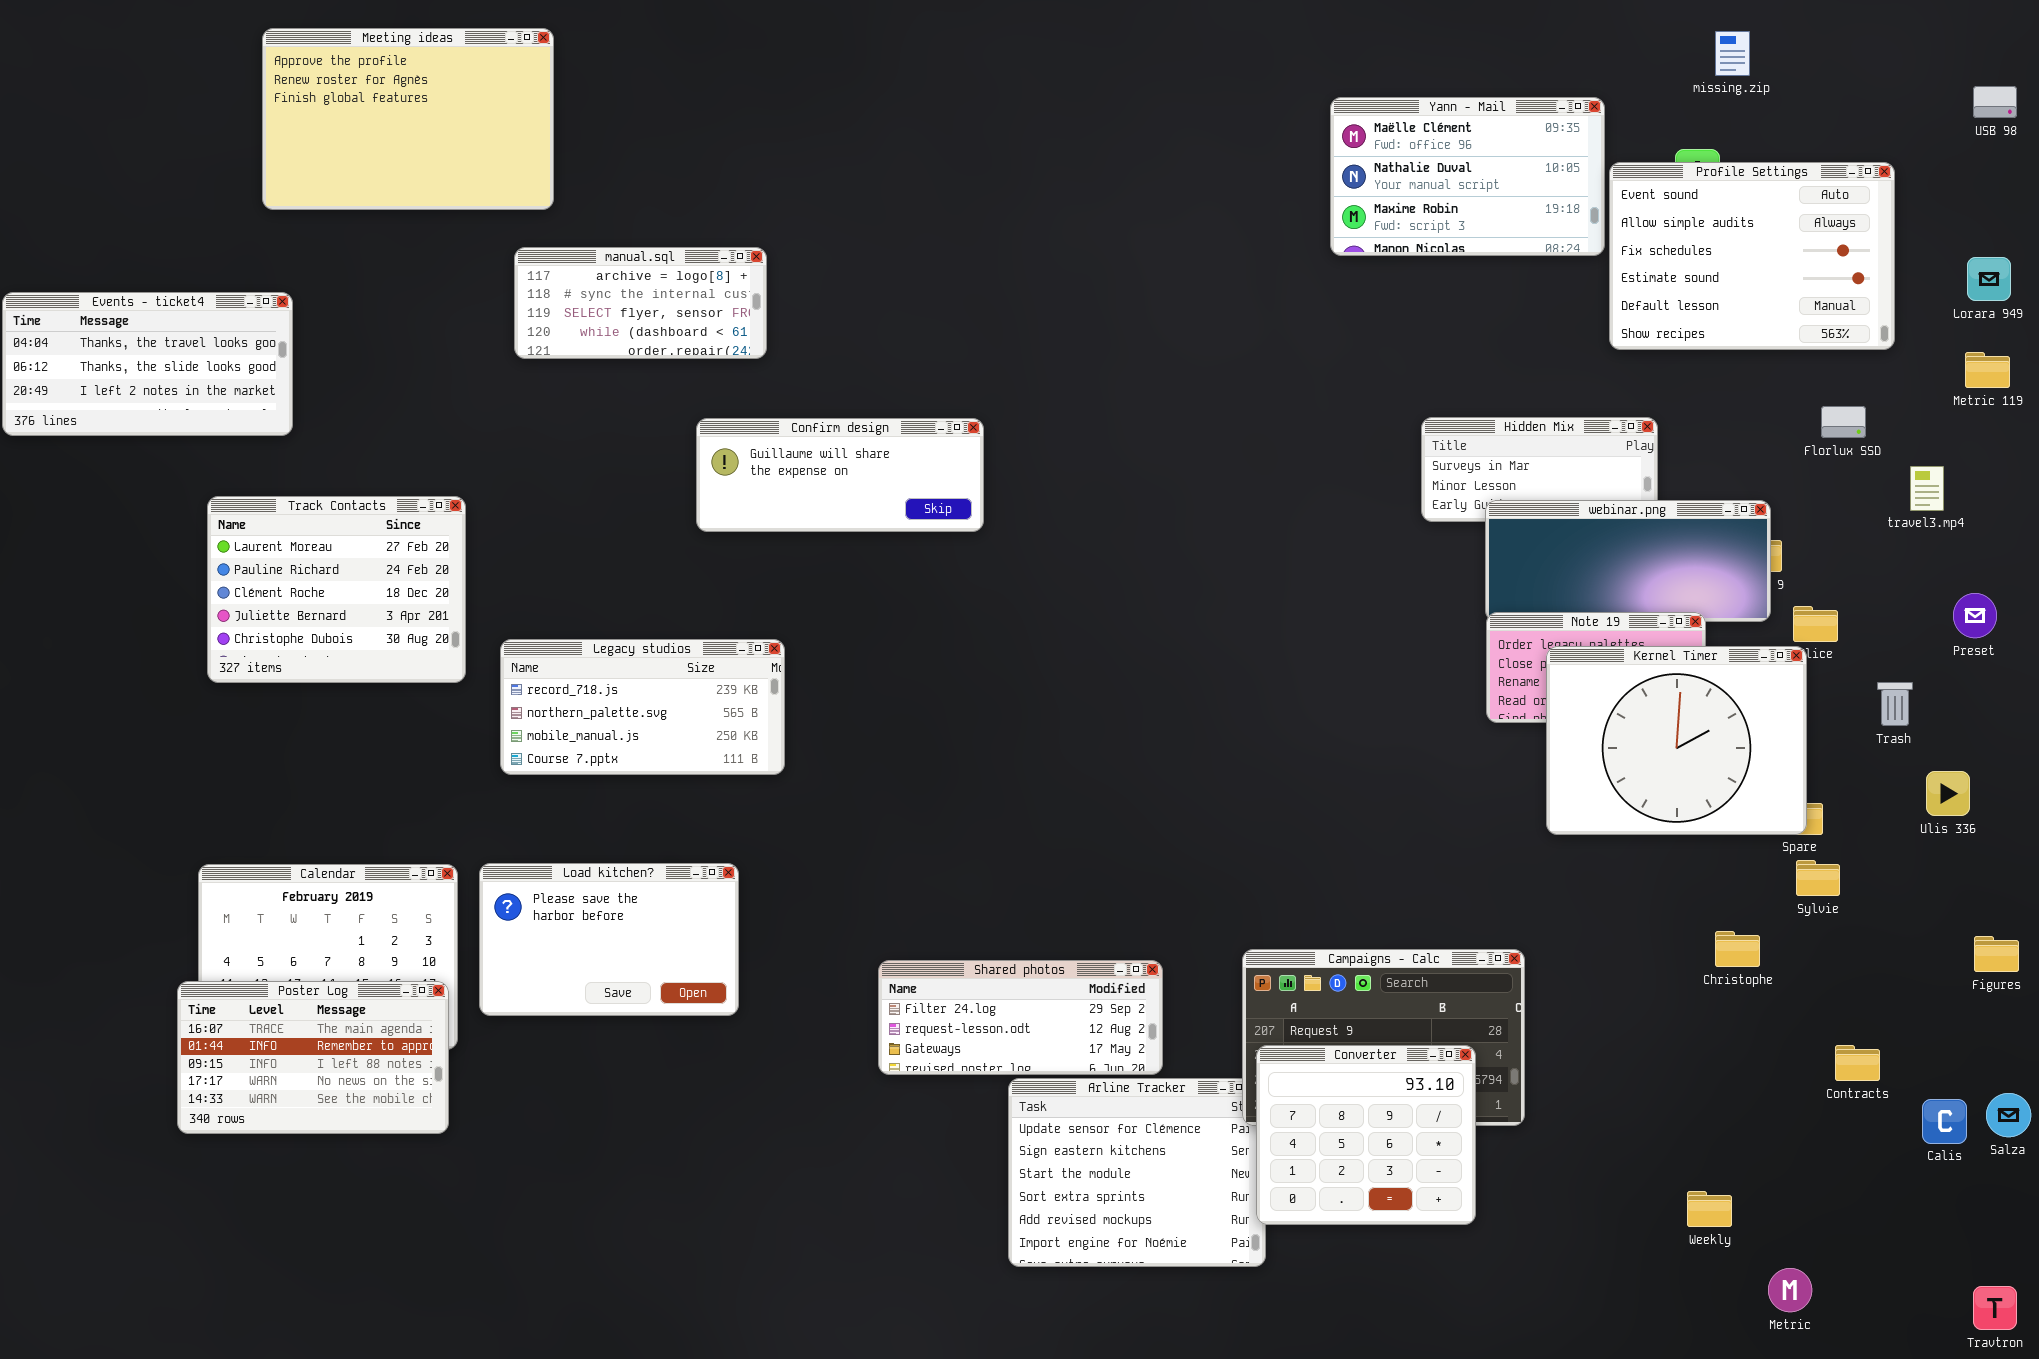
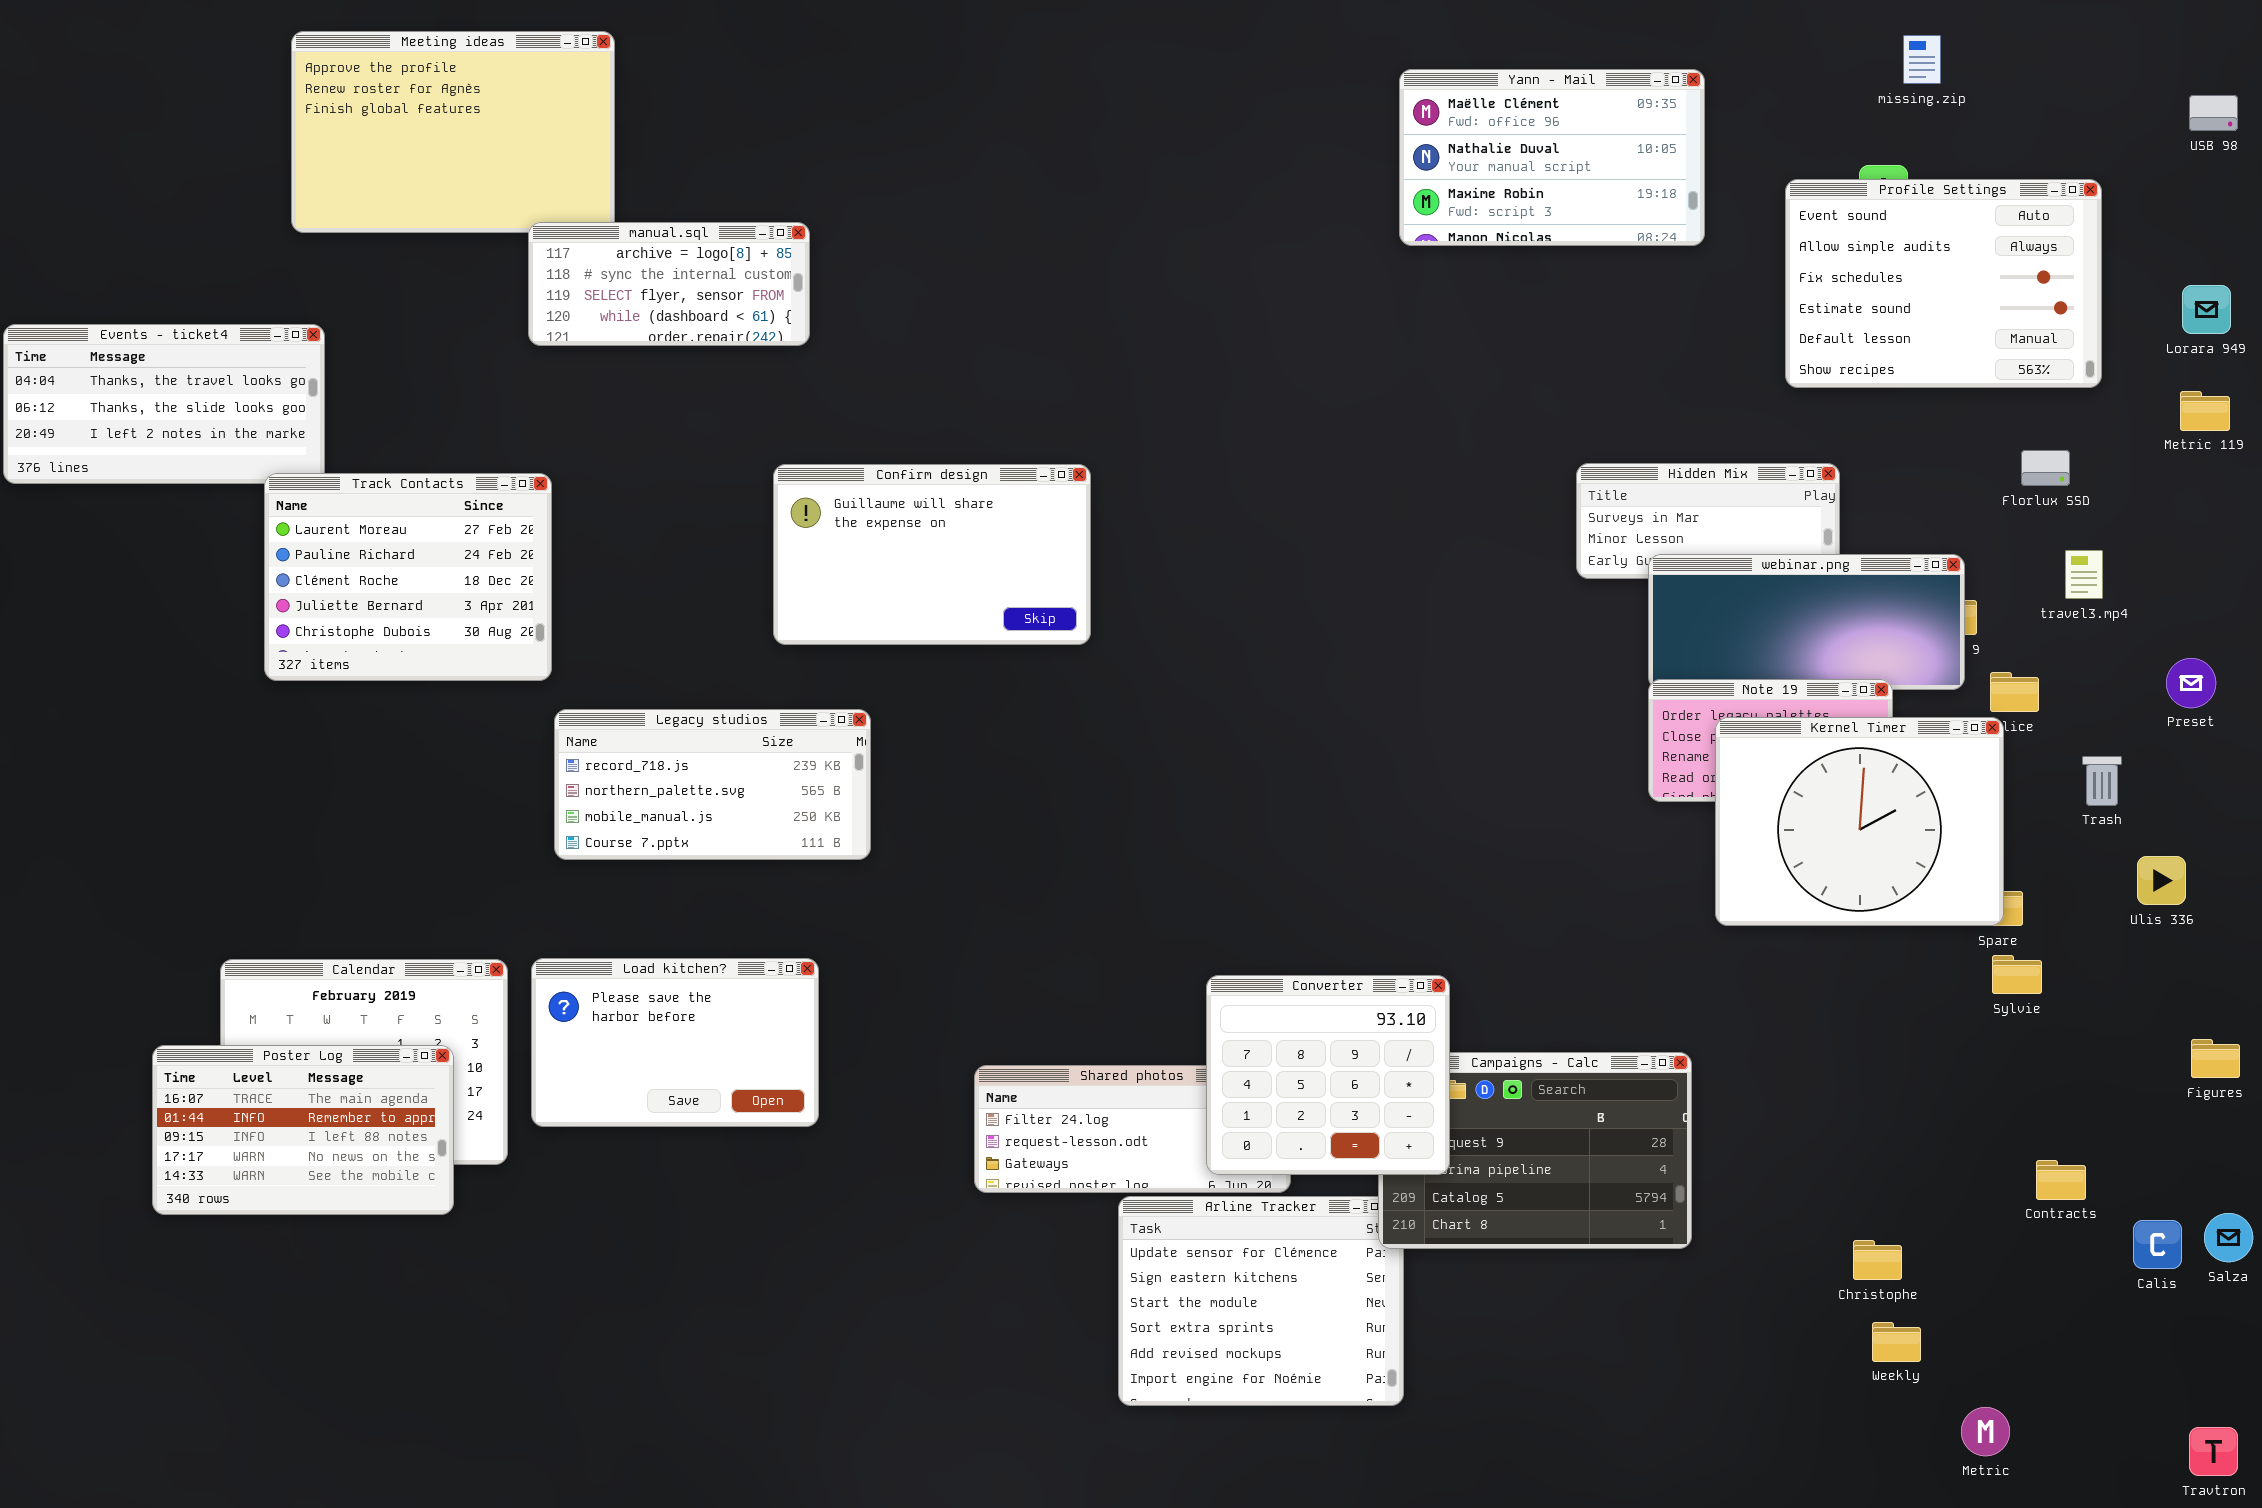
Yann - Mail: [1330,97,1605,256] -> [1399,69,1705,246], moved
manual.sql: [514,247,767,359] -> [528,222,810,346], moved
Confirm design: [696,418,984,532] -> [773,464,1091,645], resized
travel3.mp4: [1910,466,1944,511] -> [2065,550,2103,599], moved
Track Contacts: [207,496,466,683] -> [264,473,552,681], moved
Christophe: [1715,931,1760,967] -> [1853,1240,1902,1280], moved
Poster Log: [177,981,449,1134] -> [152,1045,454,1215], moved
Converter: [1256,1045,1476,1225] -> [1206,975,1450,1175], moved

